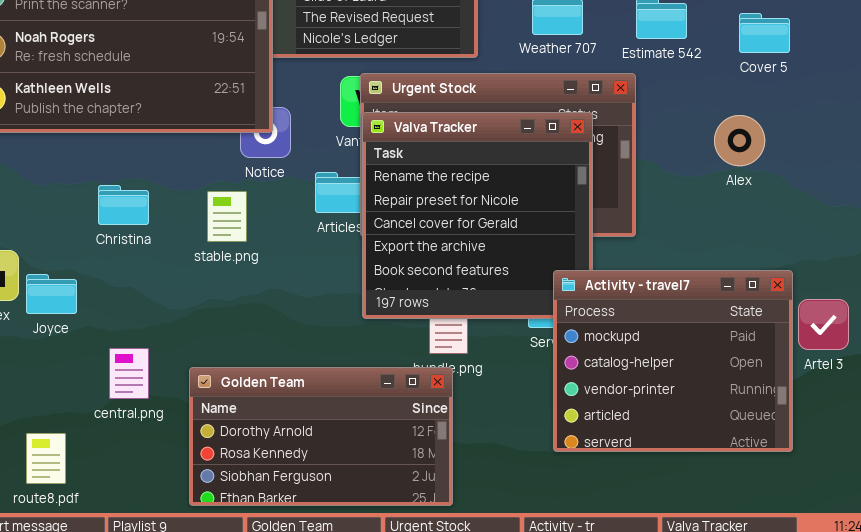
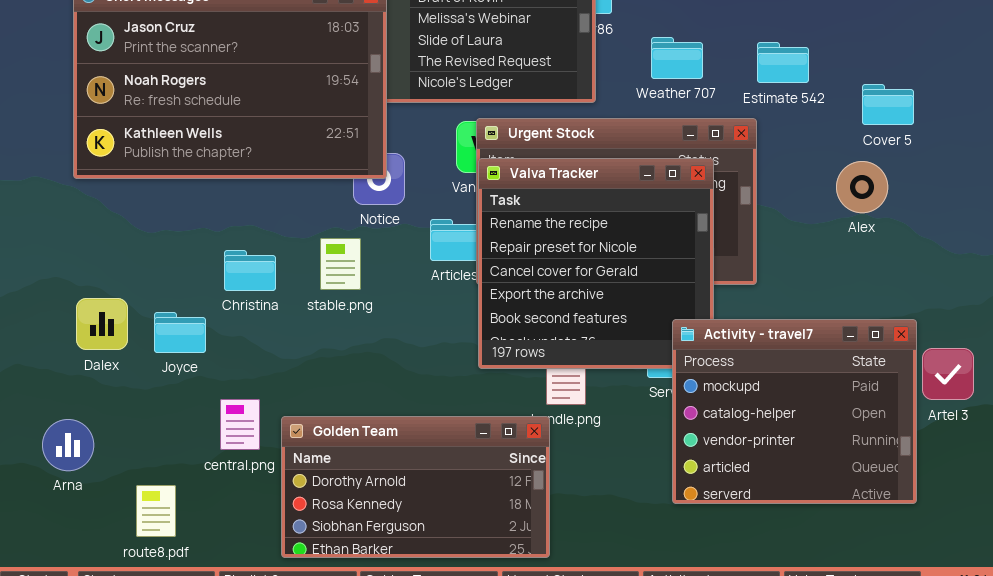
Cover 5: [739,13,790,53] -> [862,84,914,125], moved
Christina: [98,185,149,225] -> [224,250,276,291], moved
Joyce: [26,274,77,314] -> [154,312,206,353], moved
Golden Team: [189,367,453,506] -> [281,416,550,558], moved

